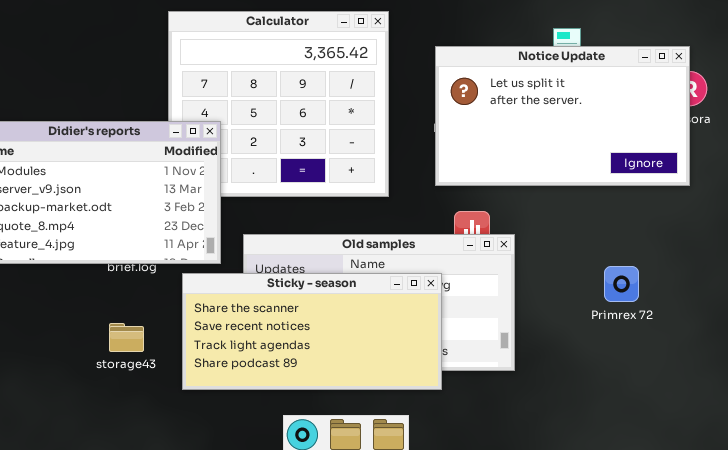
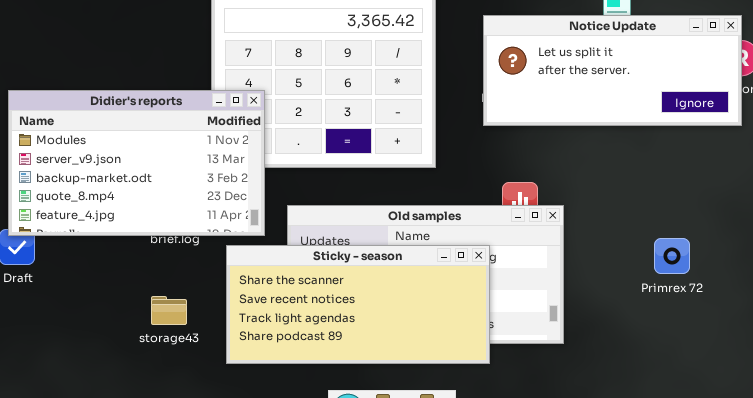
Notice Update: [435,46,690,186] -> [483,15,742,126], resized

